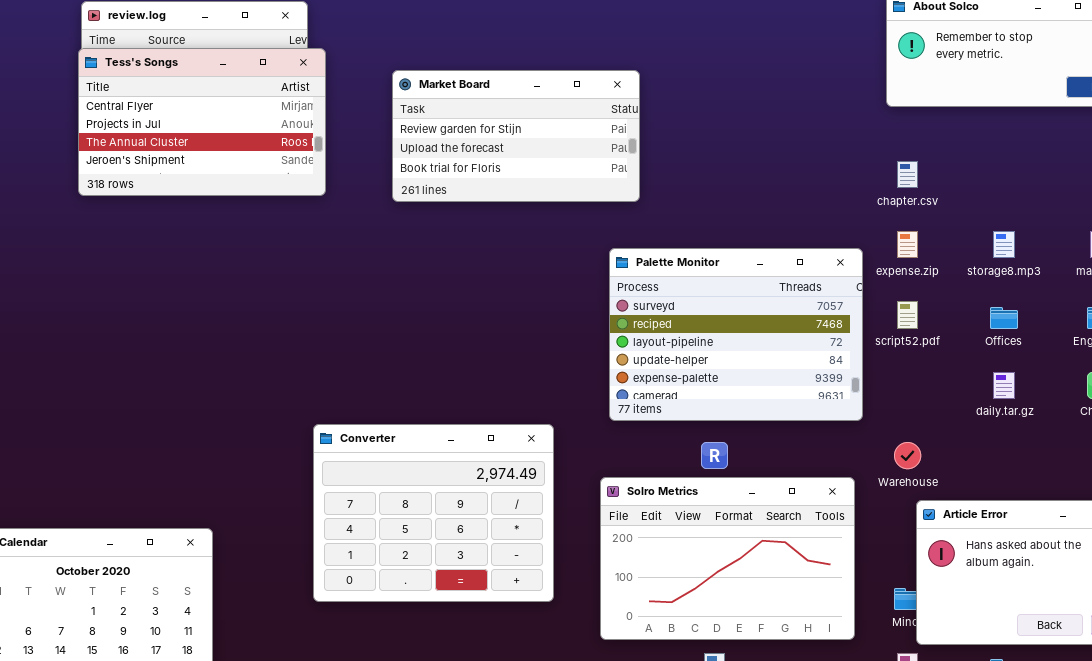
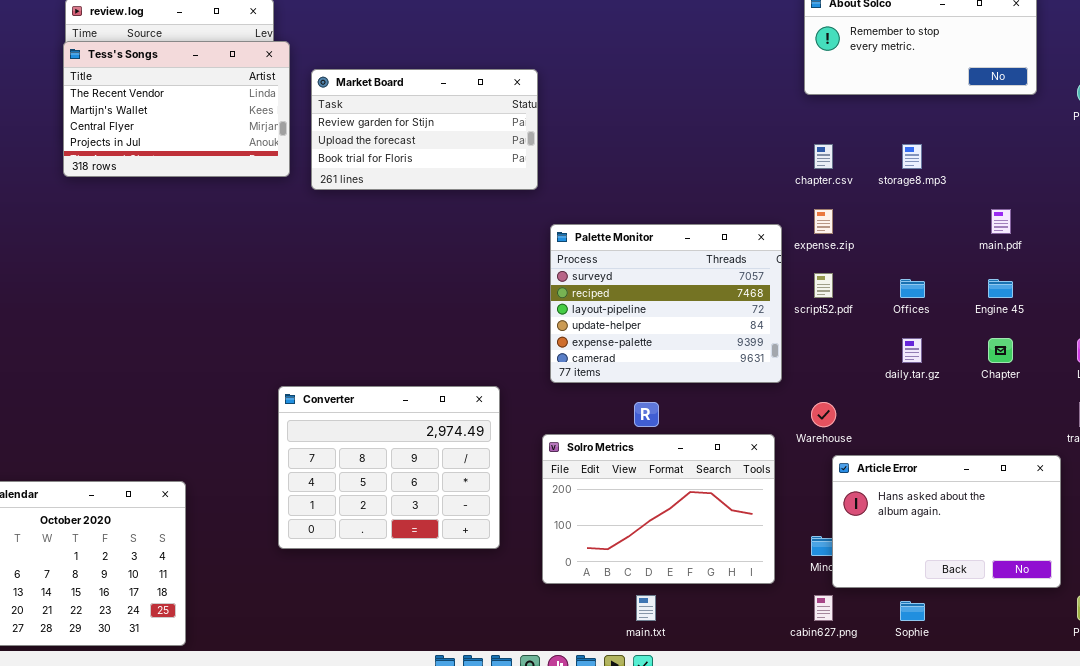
Tess's Songs: [78,48,326,196] -> [63,41,290,177], scrolled up 2 rows
Market Board: [392,70,640,202] -> [311,69,538,190], moved
storage8.mp3: [993,231,1015,258] -> [902,144,922,169], moved

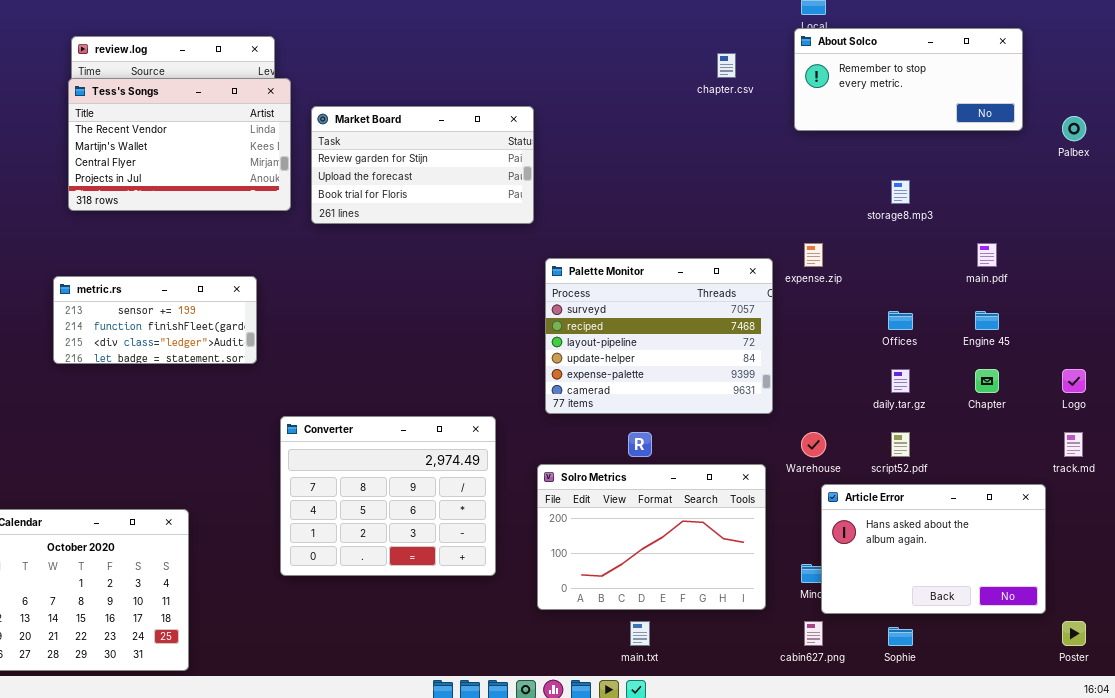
chapter.csv: [814,144,833,169] -> [717,53,736,78], moved
metric.rs: none -> [53,276,257,364], opened
script52.pdf: [814,273,833,298] -> [891,432,910,457], moved

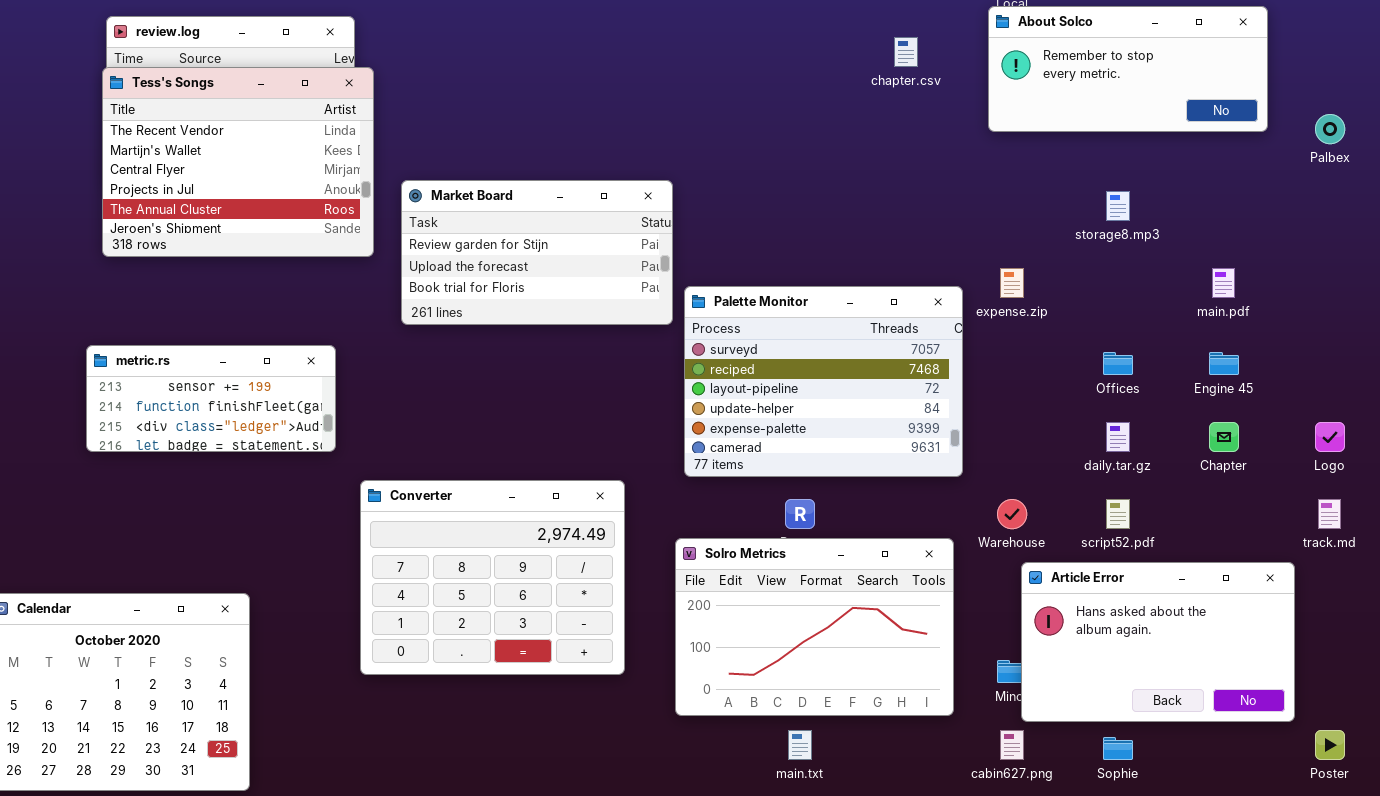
Tess's Songs: [68,78,291,211] -> [102,67,374,257], resized
Market Board: [311,106,534,224] -> [401,180,673,325], moved
metric.rs: [53,276,257,364] -> [86,345,336,452], moved

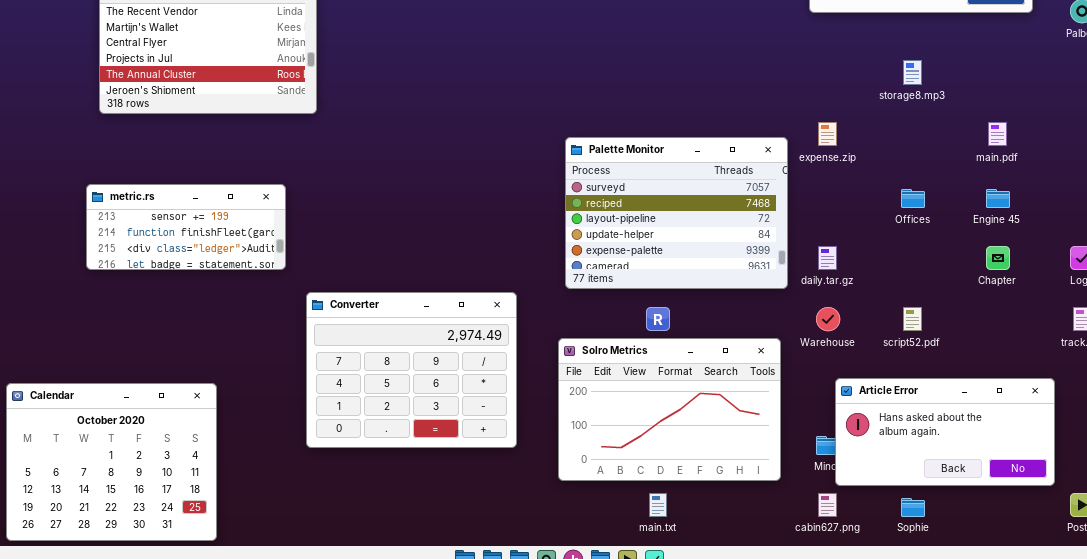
Market Board: [401,180,673,325] -> none, closed
daily.tar.gz: [1106,422,1130,452] -> [818,246,837,270], moved
Article Error: [1021,562,1295,722] -> [835,378,1055,486], resized

